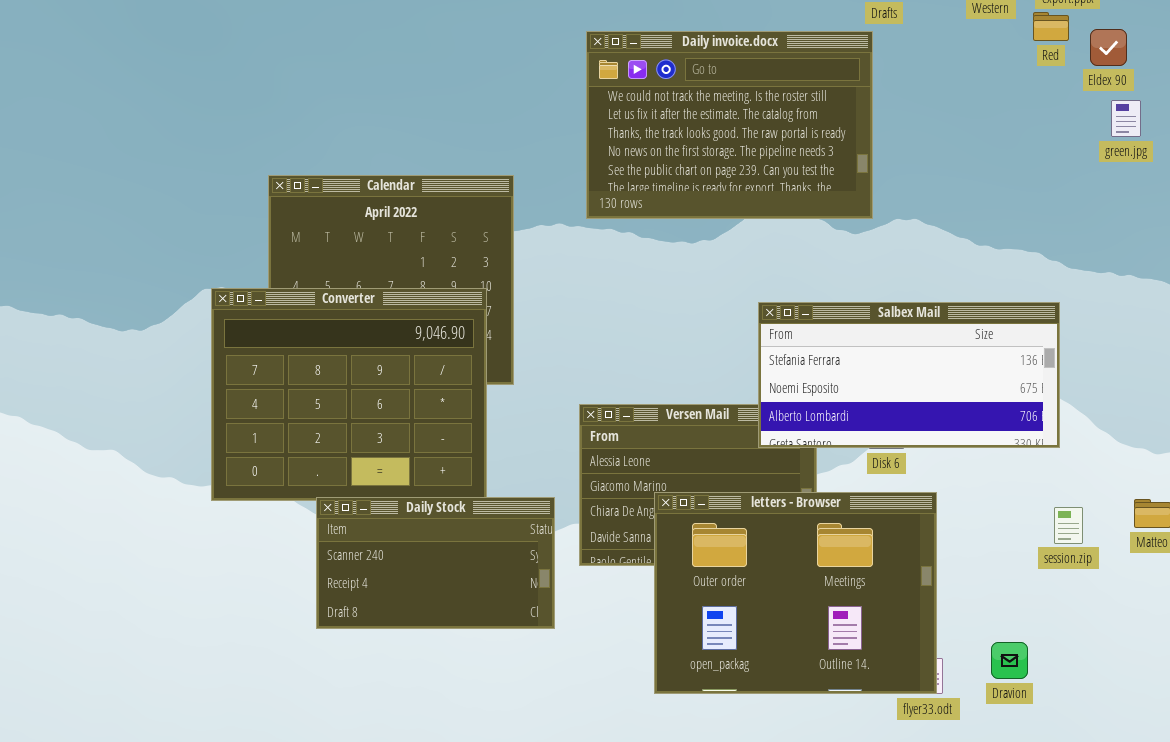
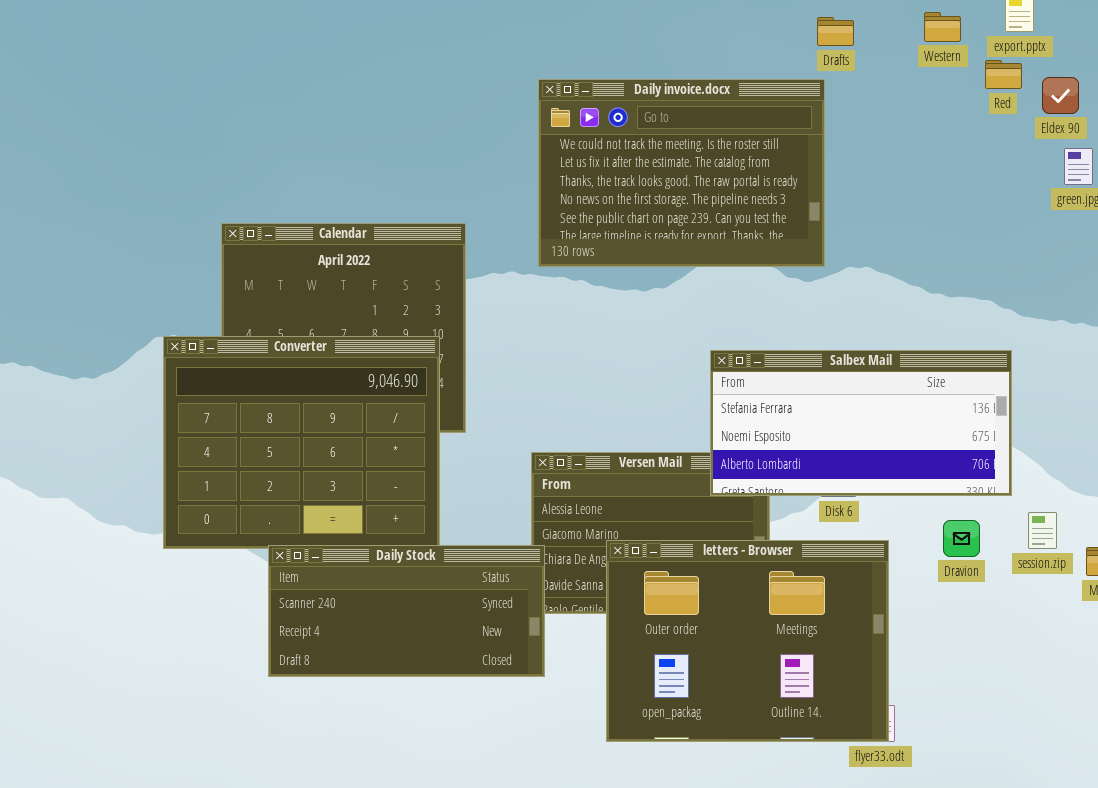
Daily Stock: [316,497,555,629] -> [268,545,545,677], resized
session.zip: [1054,507,1083,544] -> [1028,512,1057,549], moved
Dravion: [991,642,1028,679] -> [943,520,980,557], moved

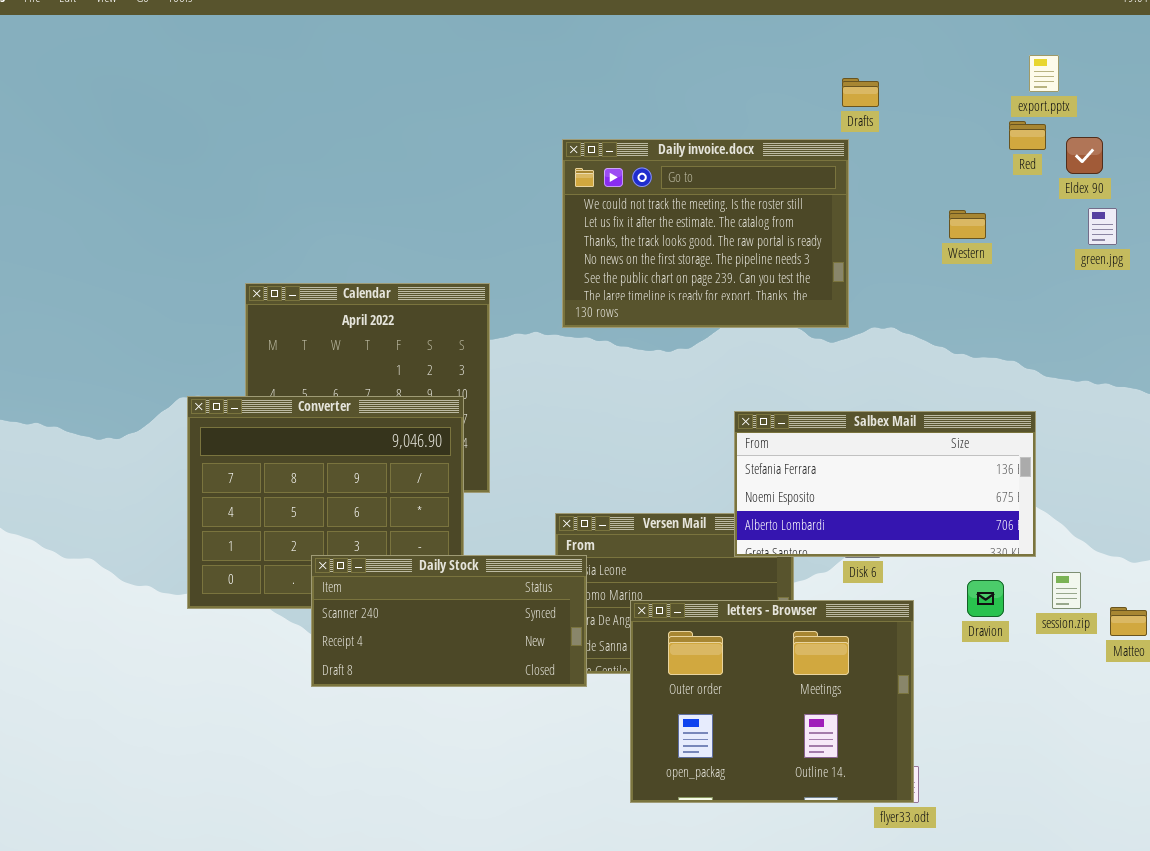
Western: [924,12,961,42] -> [949,210,986,239], moved
Daily Stock: [268,545,545,677] -> [311,555,587,687], moved

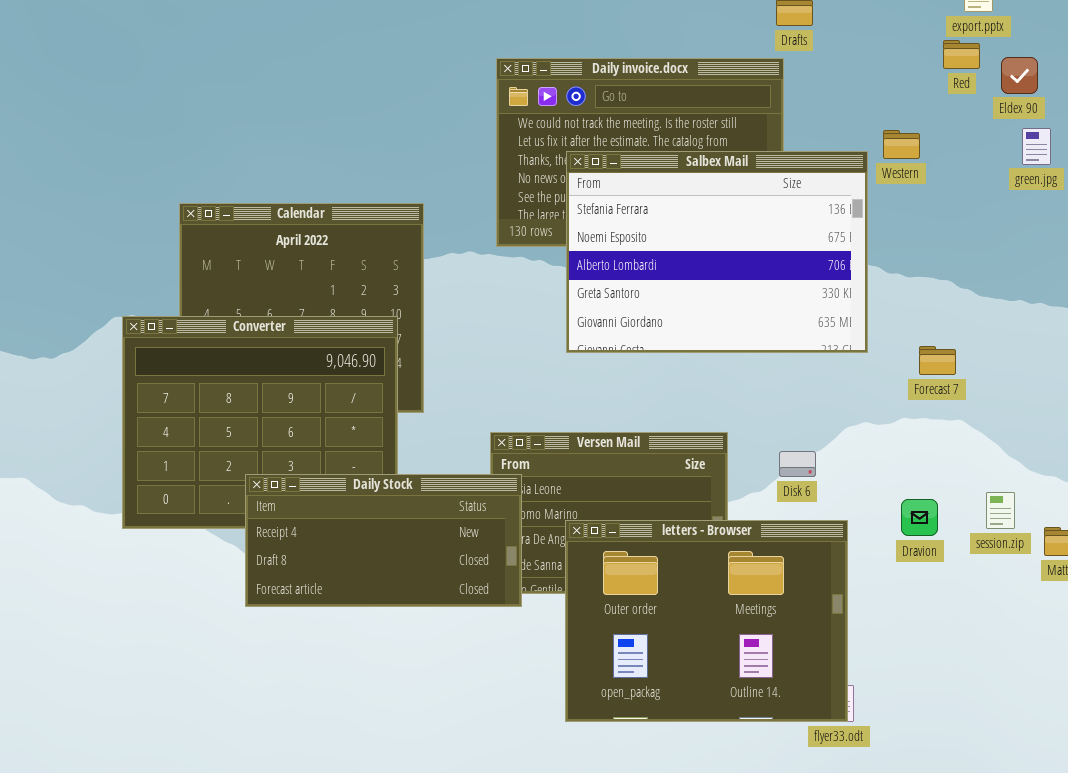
Salbex Mail: [734,411,1036,557] -> [566,151,868,353], moved, resized
Daily Stock: [311,555,587,687] -> [245,474,522,607], scrolled down 1 row

